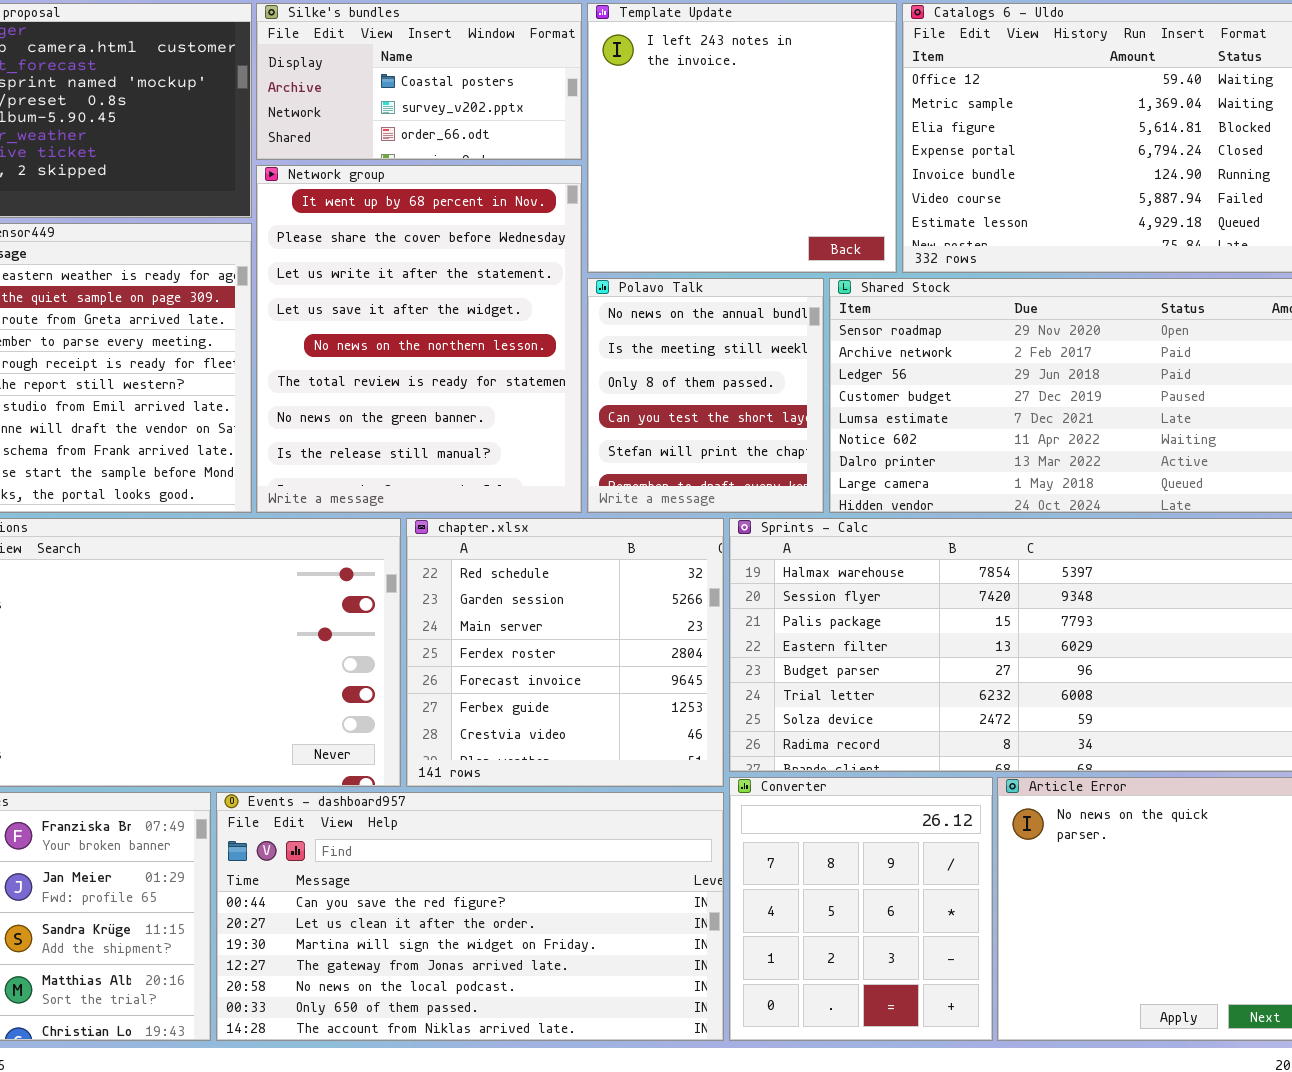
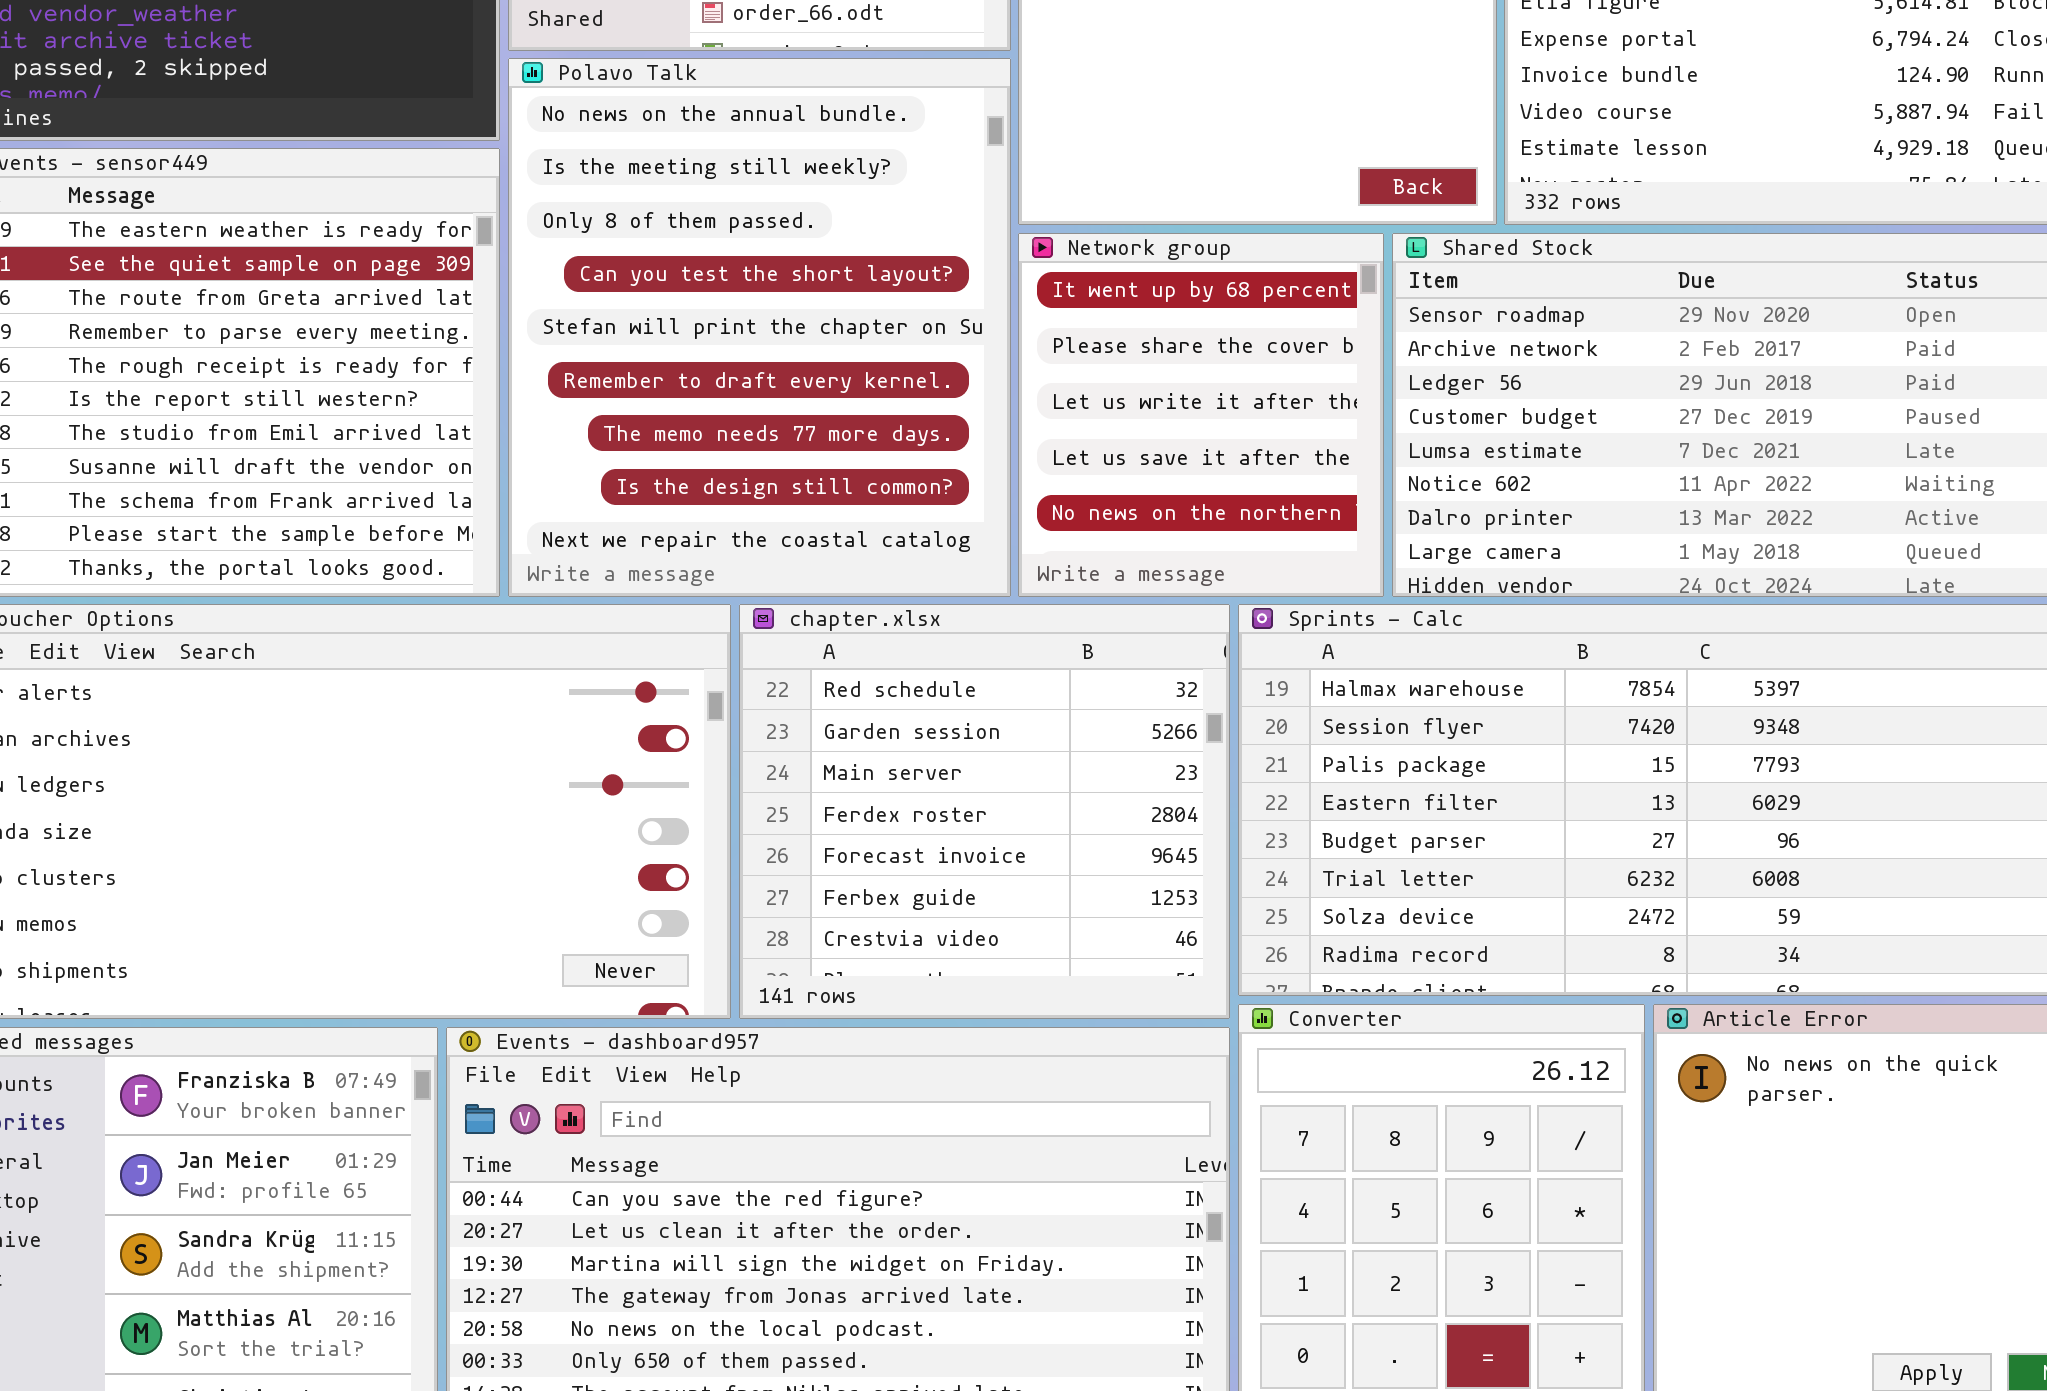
Network group: [256,165,582,513] -> [1018,233,1384,597], moved, resized
Polavo Talk: [587,278,824,513] -> [508,58,1011,597], moved, resized

